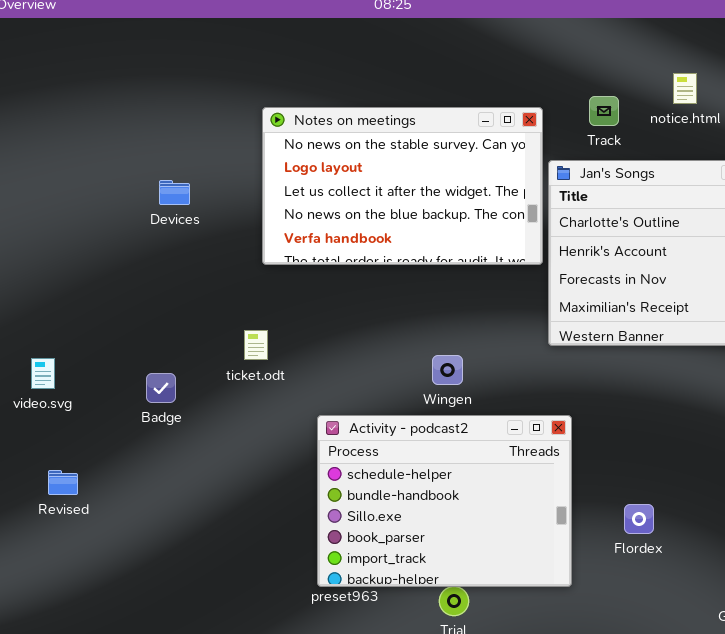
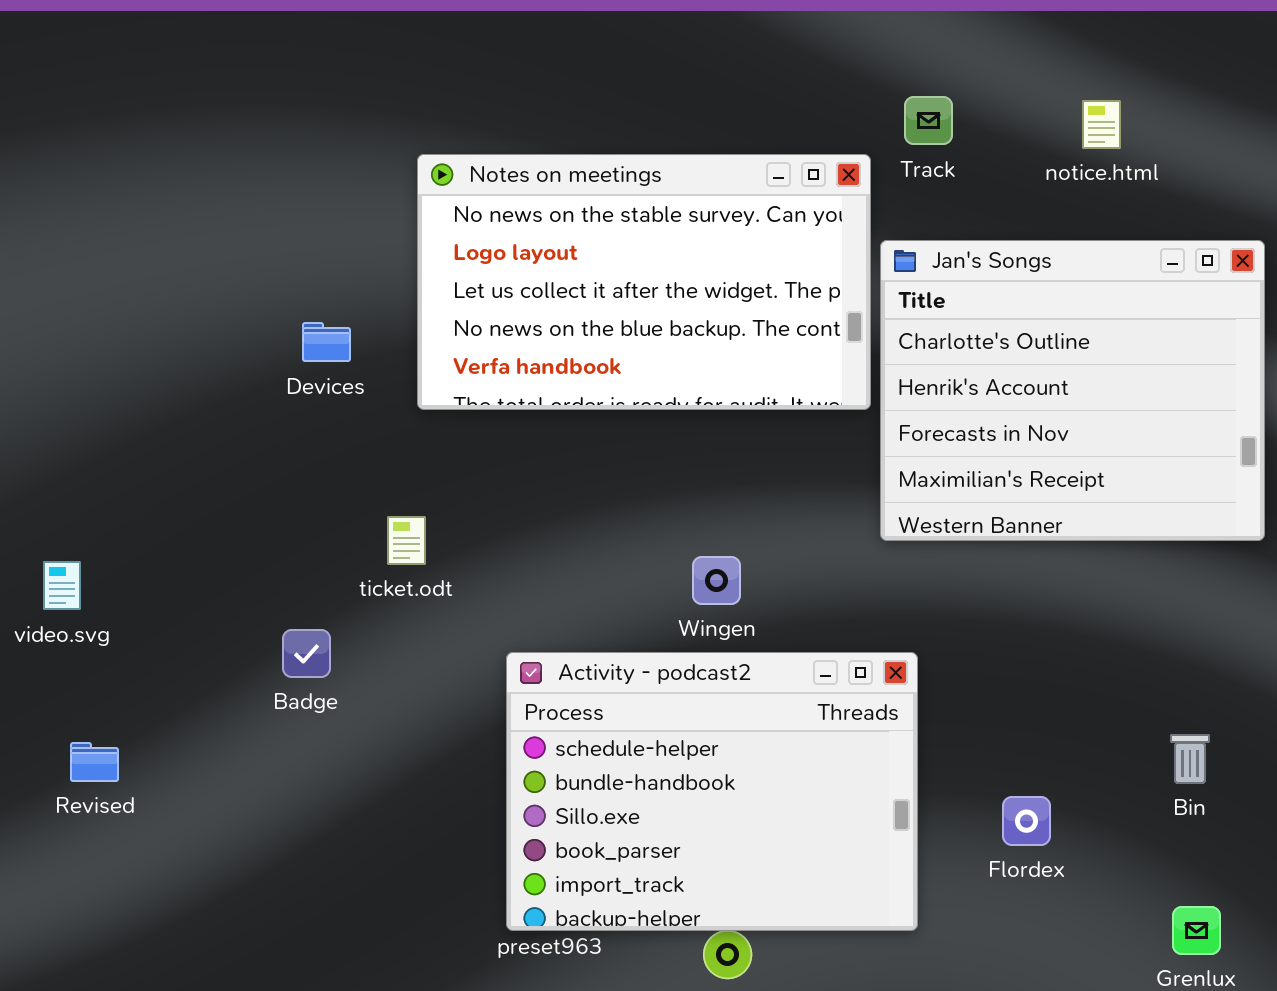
Track: [589,96,619,126] -> [904,96,953,145], moved
Devices: [159,180,190,205] -> [302,322,351,362], moved
Badge: [146,373,176,403] -> [282,629,331,678], moved

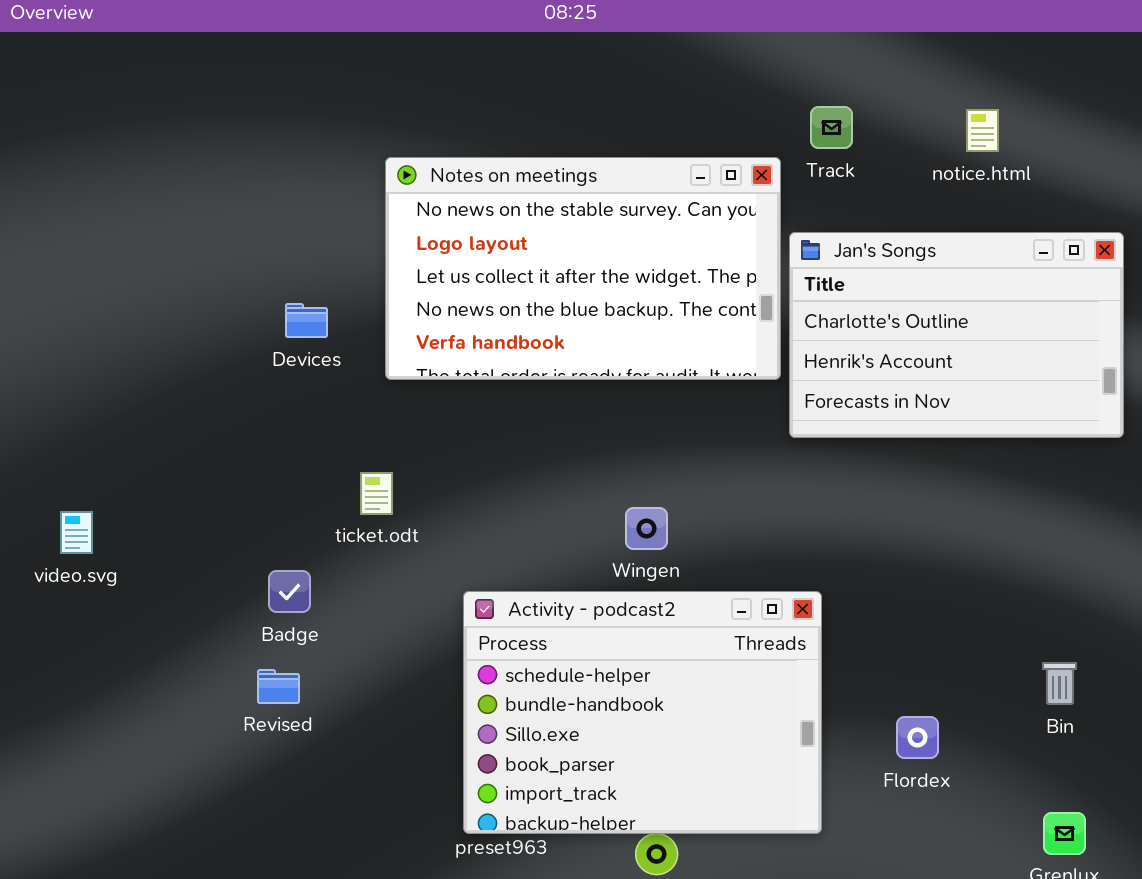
Jan's Songs: [880,240,1265,541] -> [789,232,1124,438], resized
Revised: [70,742,119,782] -> [257,669,300,704], moved

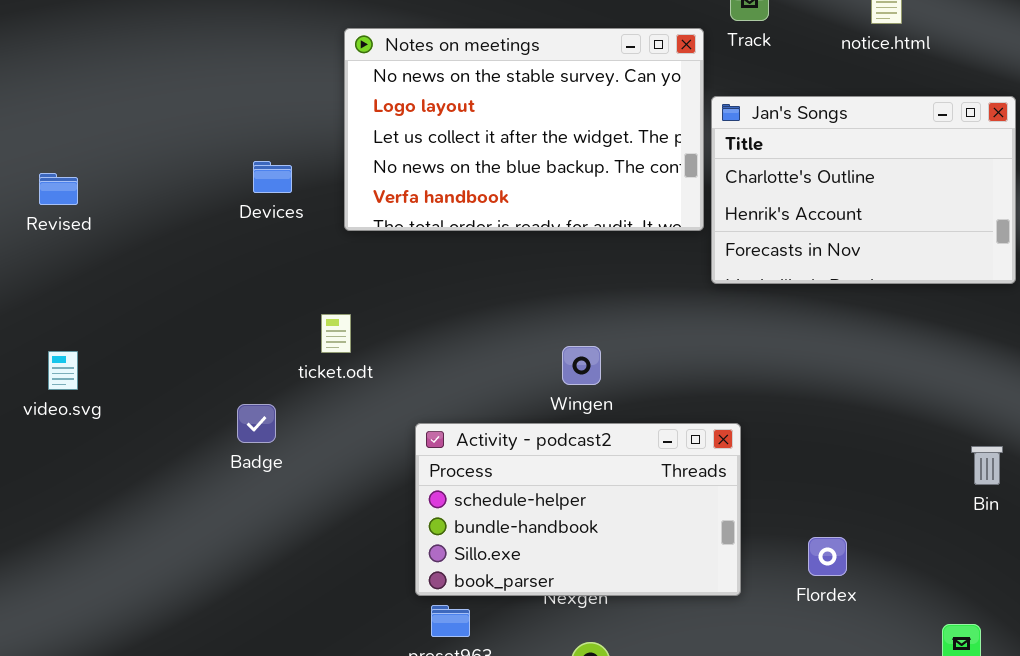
Activity - podcast2: [463,591,822,834] -> [415,423,741,596], resized
Bin: [1042,662,1077,705] -> [971,446,1003,485], moved
Revised: [257,669,300,704] -> [39,173,78,205], moved

